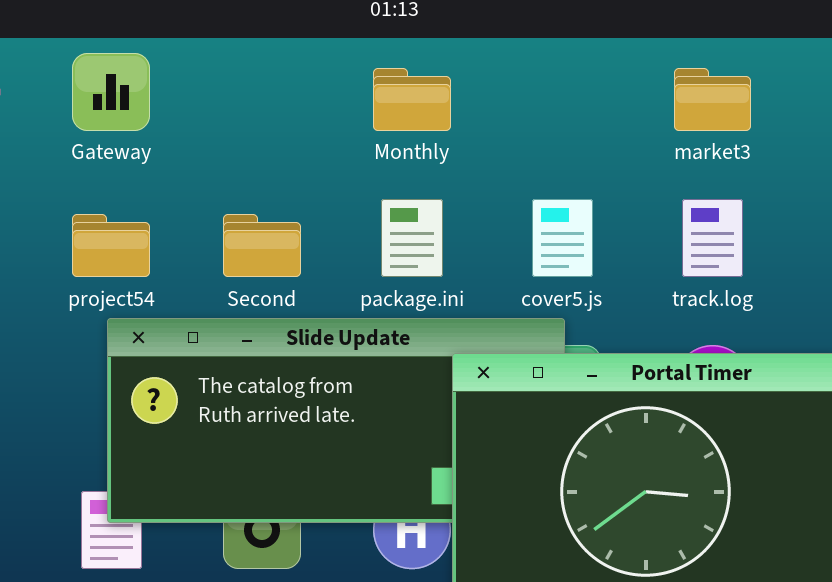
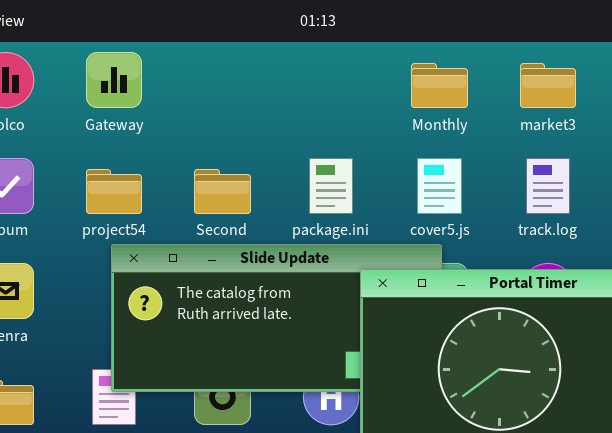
Monthly: [373,68,451,131] -> [411,63,468,108], moved

